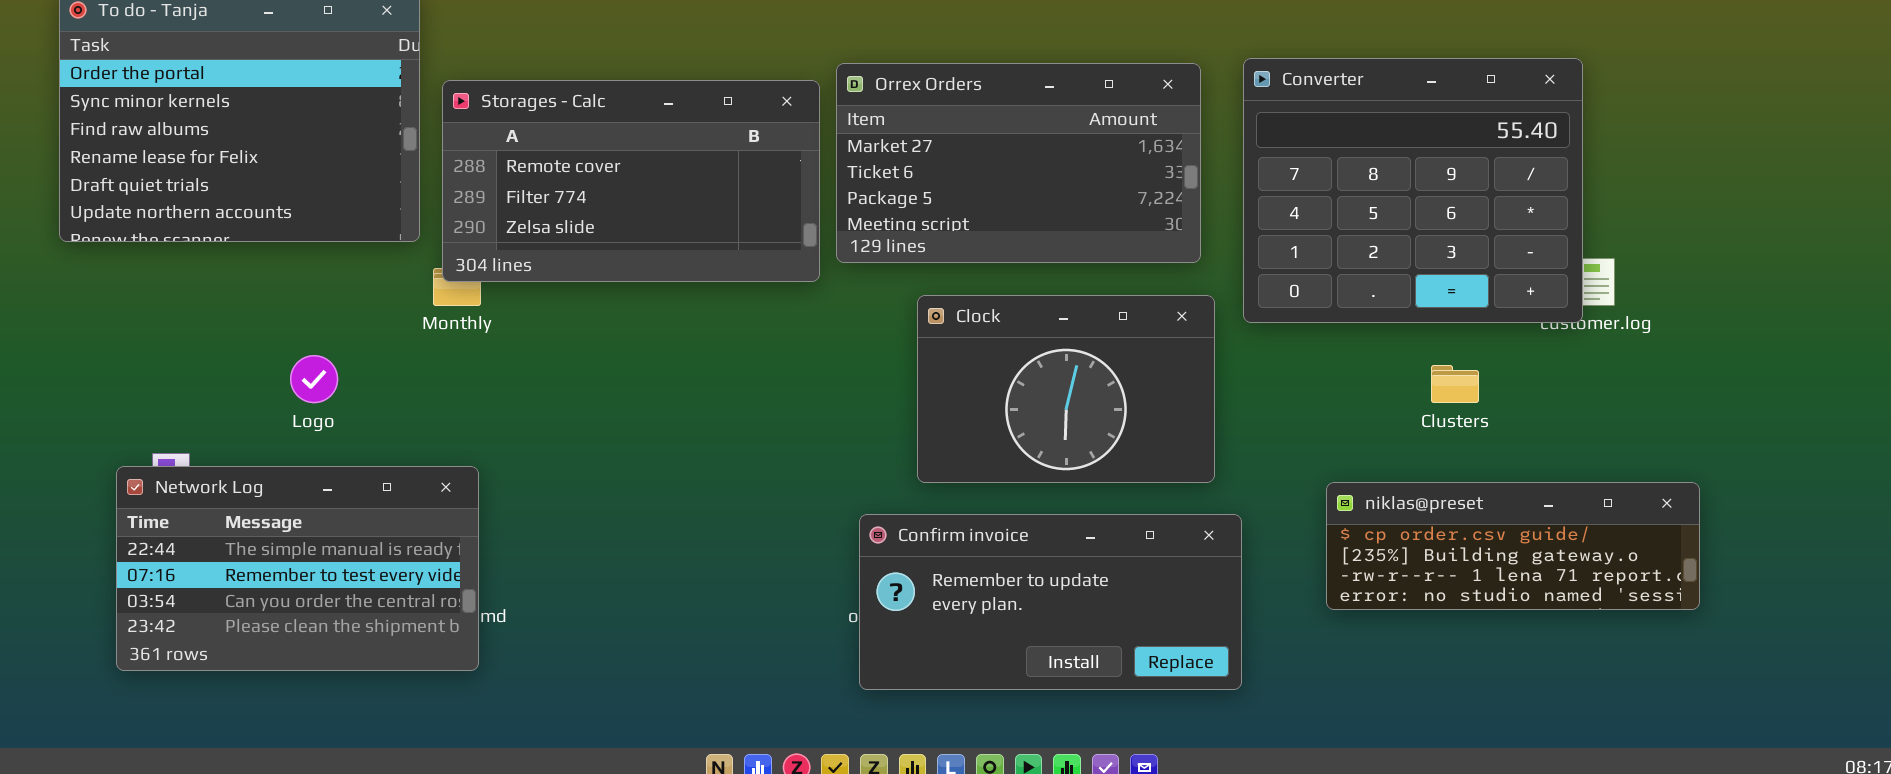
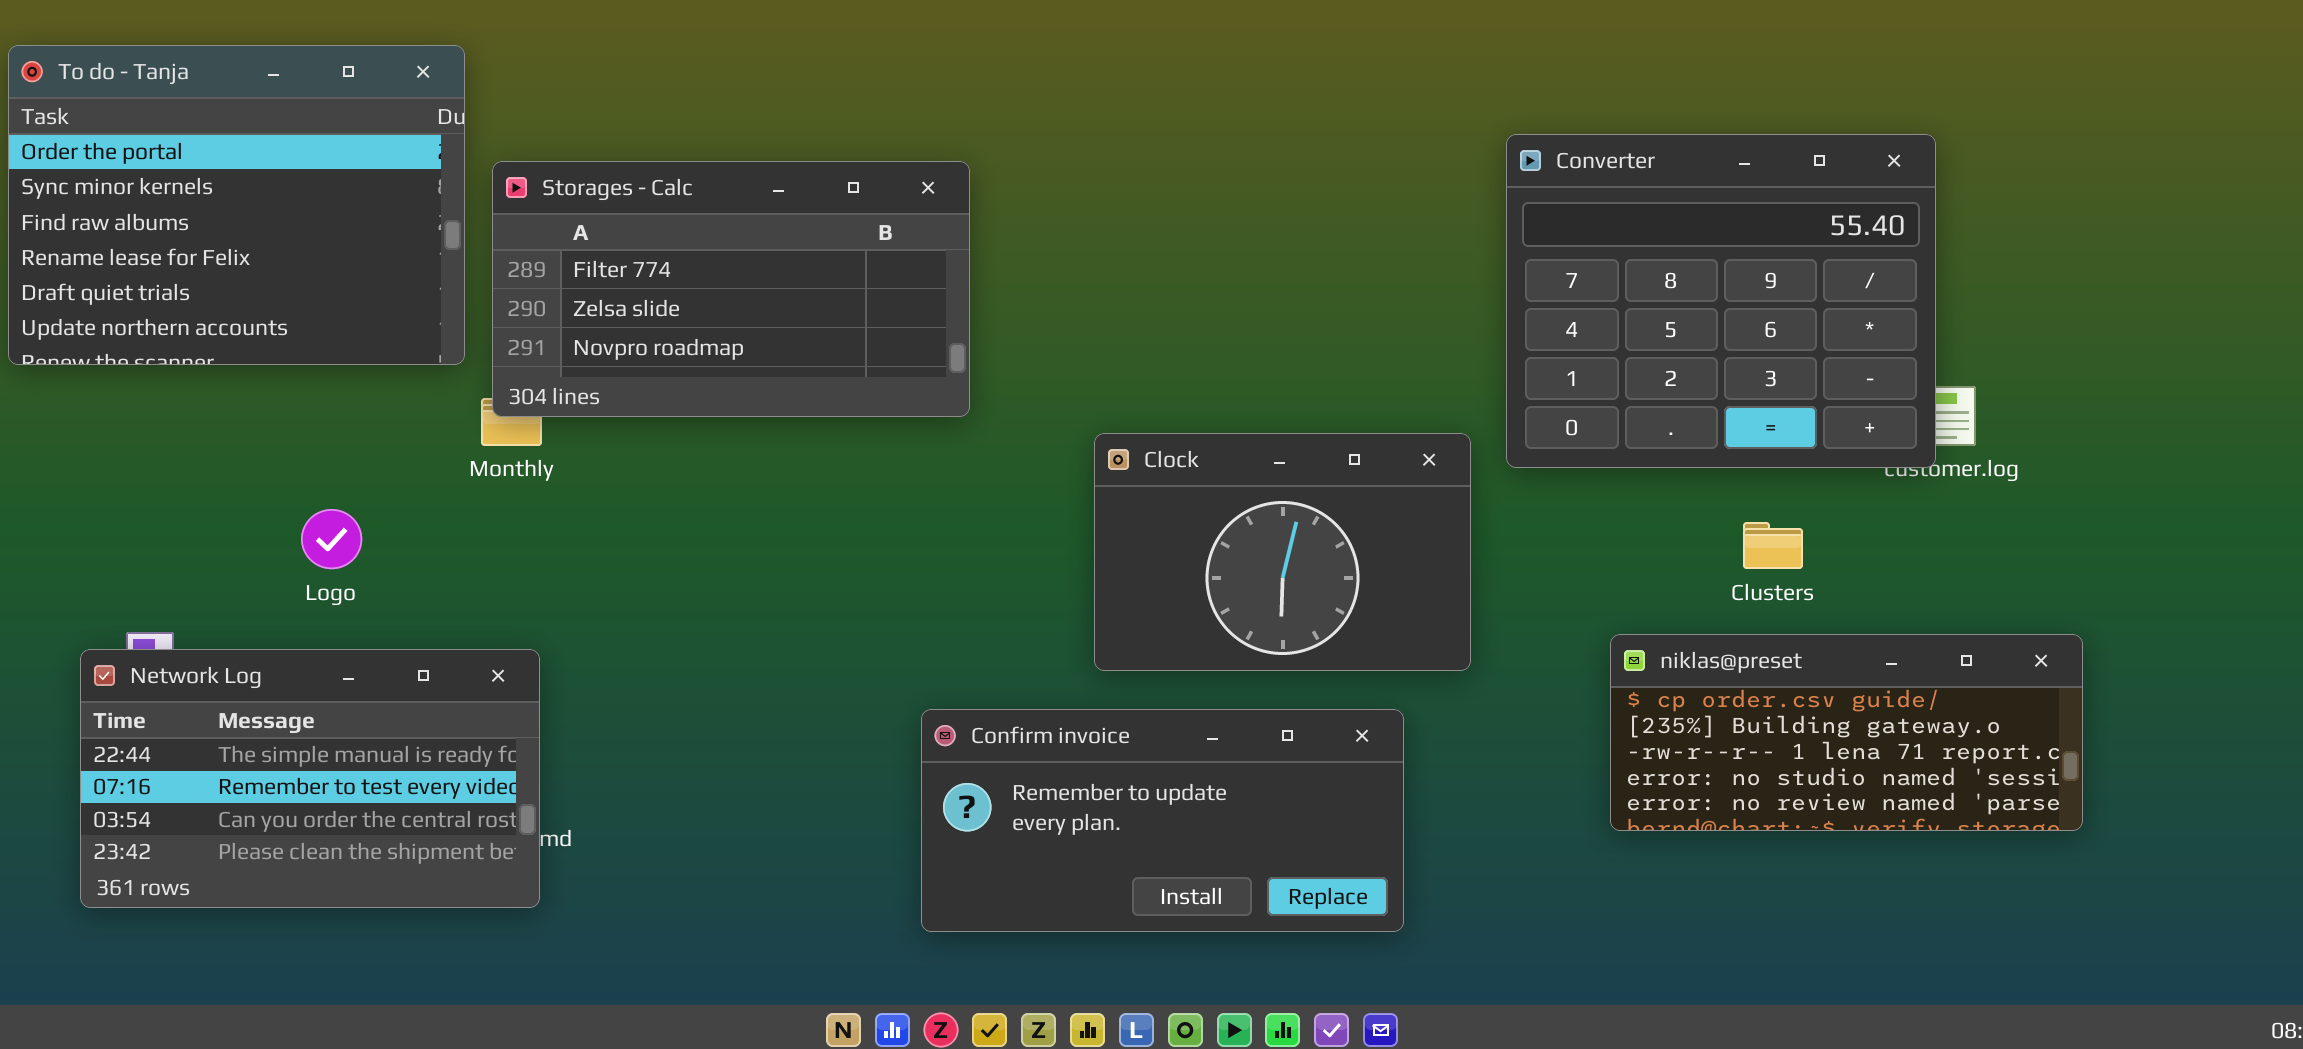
Orrex Orders: [836,63,1201,263] -> none, closed
Storages - Calc: [442,80,820,282] -> [492,161,970,417], scrolled down 1 row
niklas@preset: [1326,482,1700,610] -> [1610,634,2083,831], resized
Confirm invoice: [859,514,1242,690] -> [921,709,1404,932], moved

